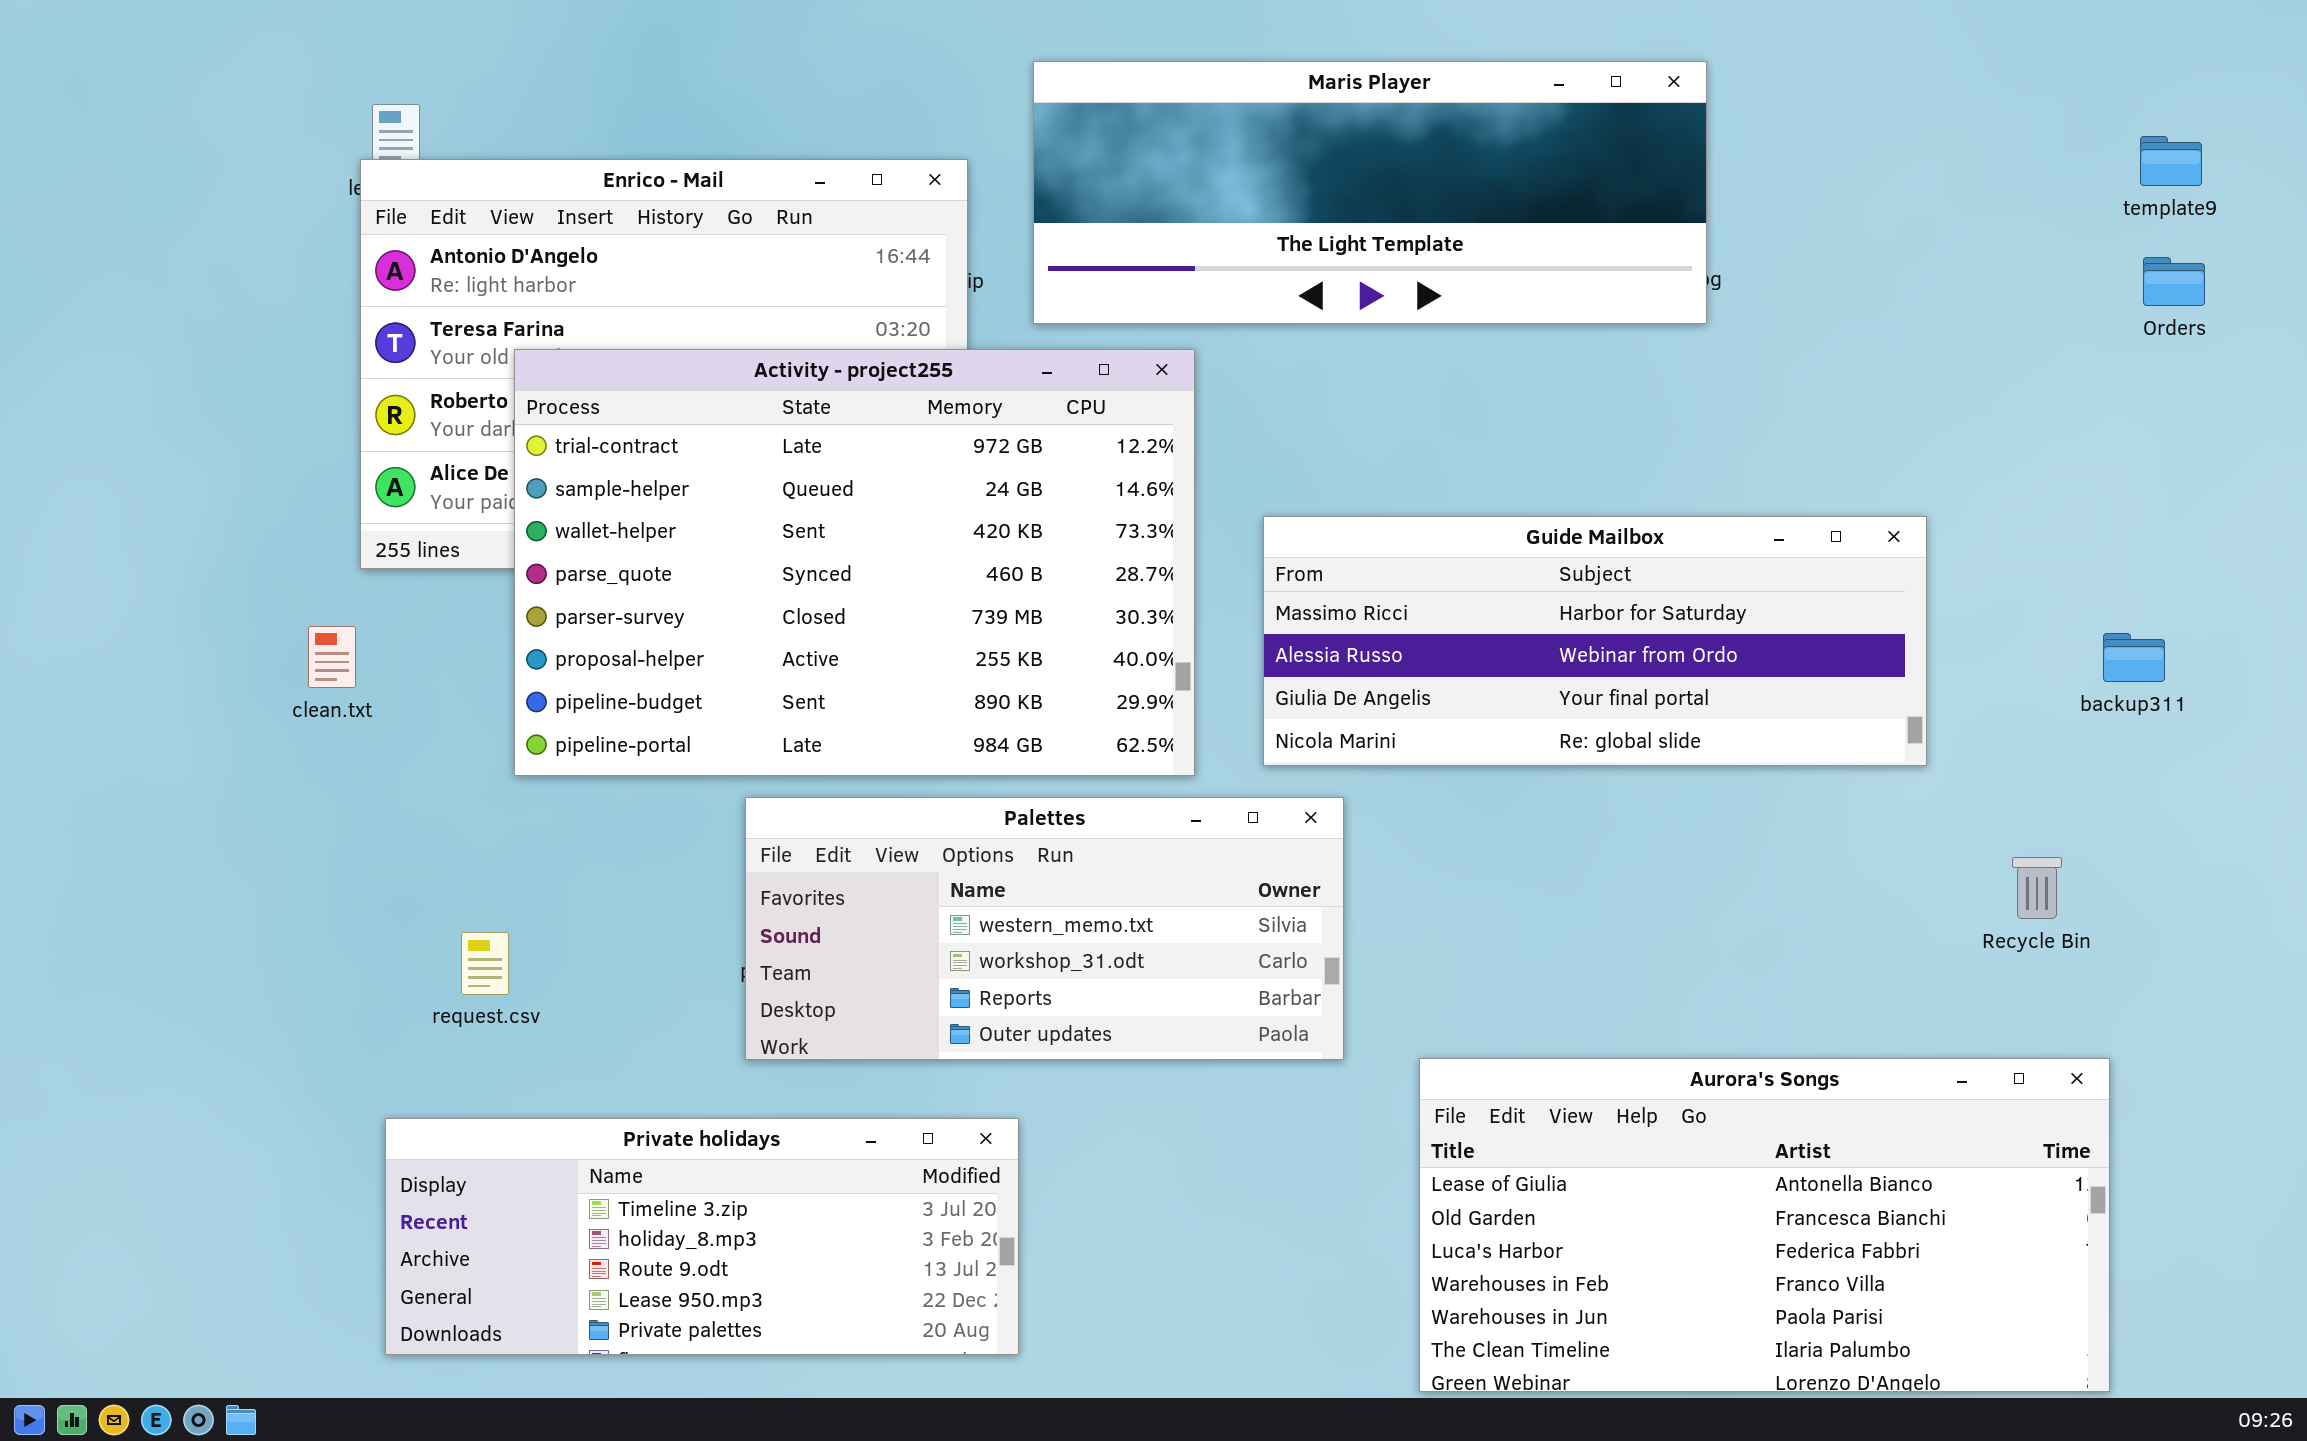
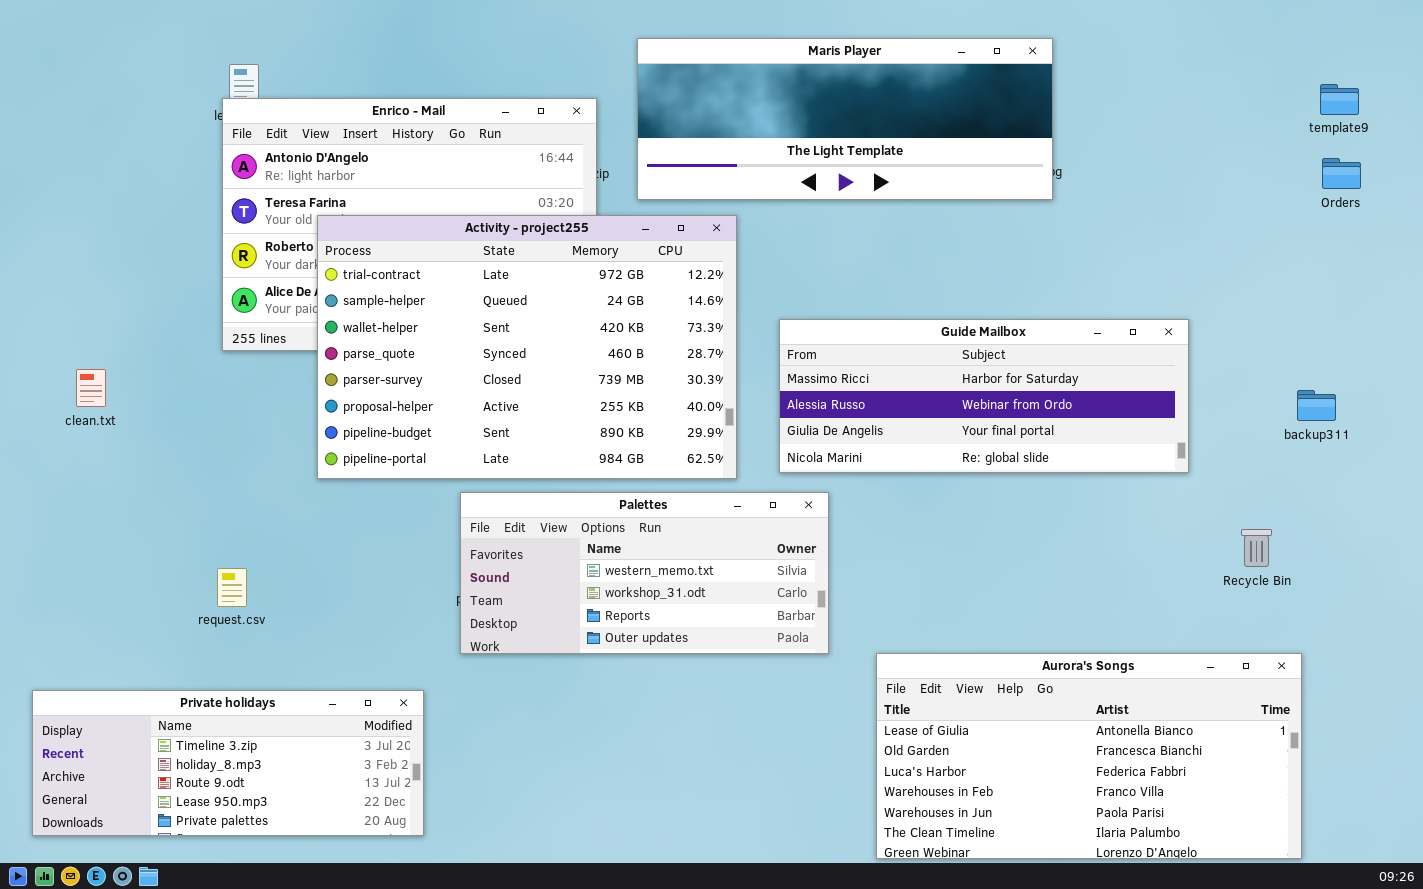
clean.txt: [308,626,356,688] -> [76,369,106,407], moved
request.csv: [461,932,509,995] -> [217,568,247,607], moved
Private holidays: [385,1118,1019,1355] -> [32,690,424,836], moved

